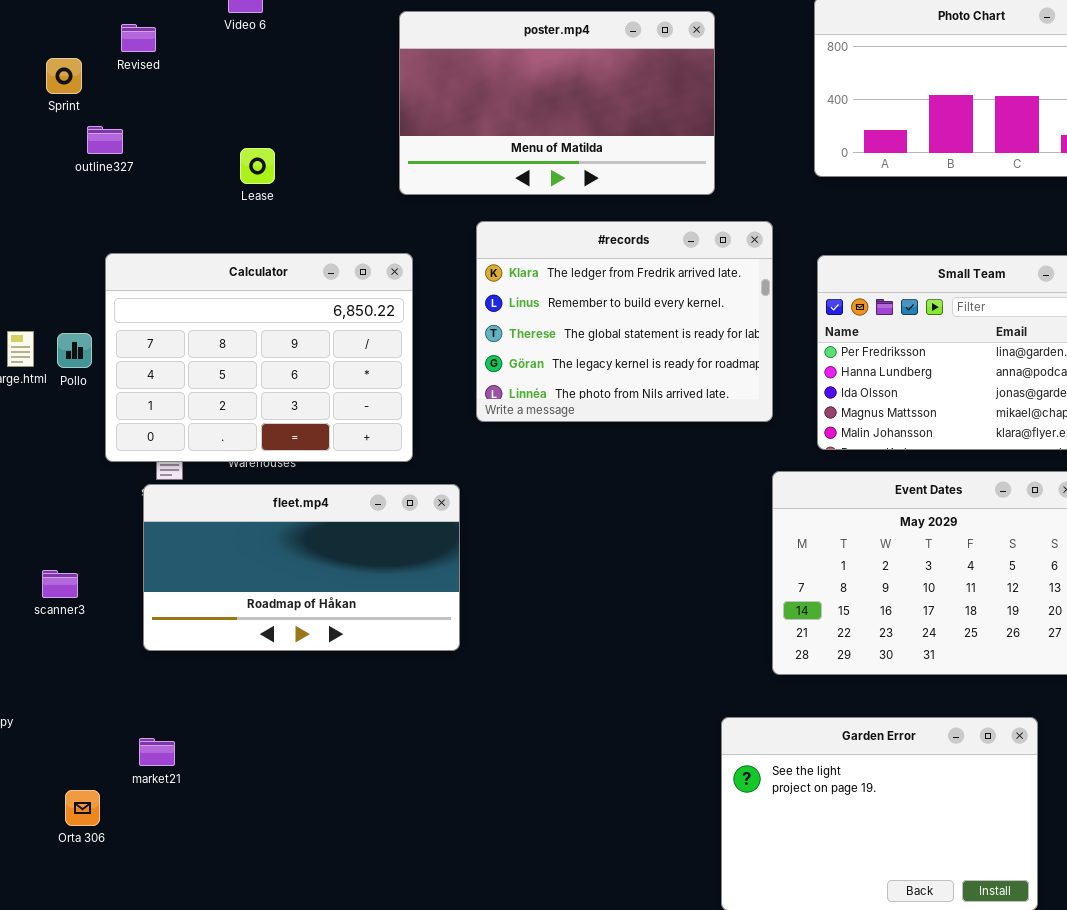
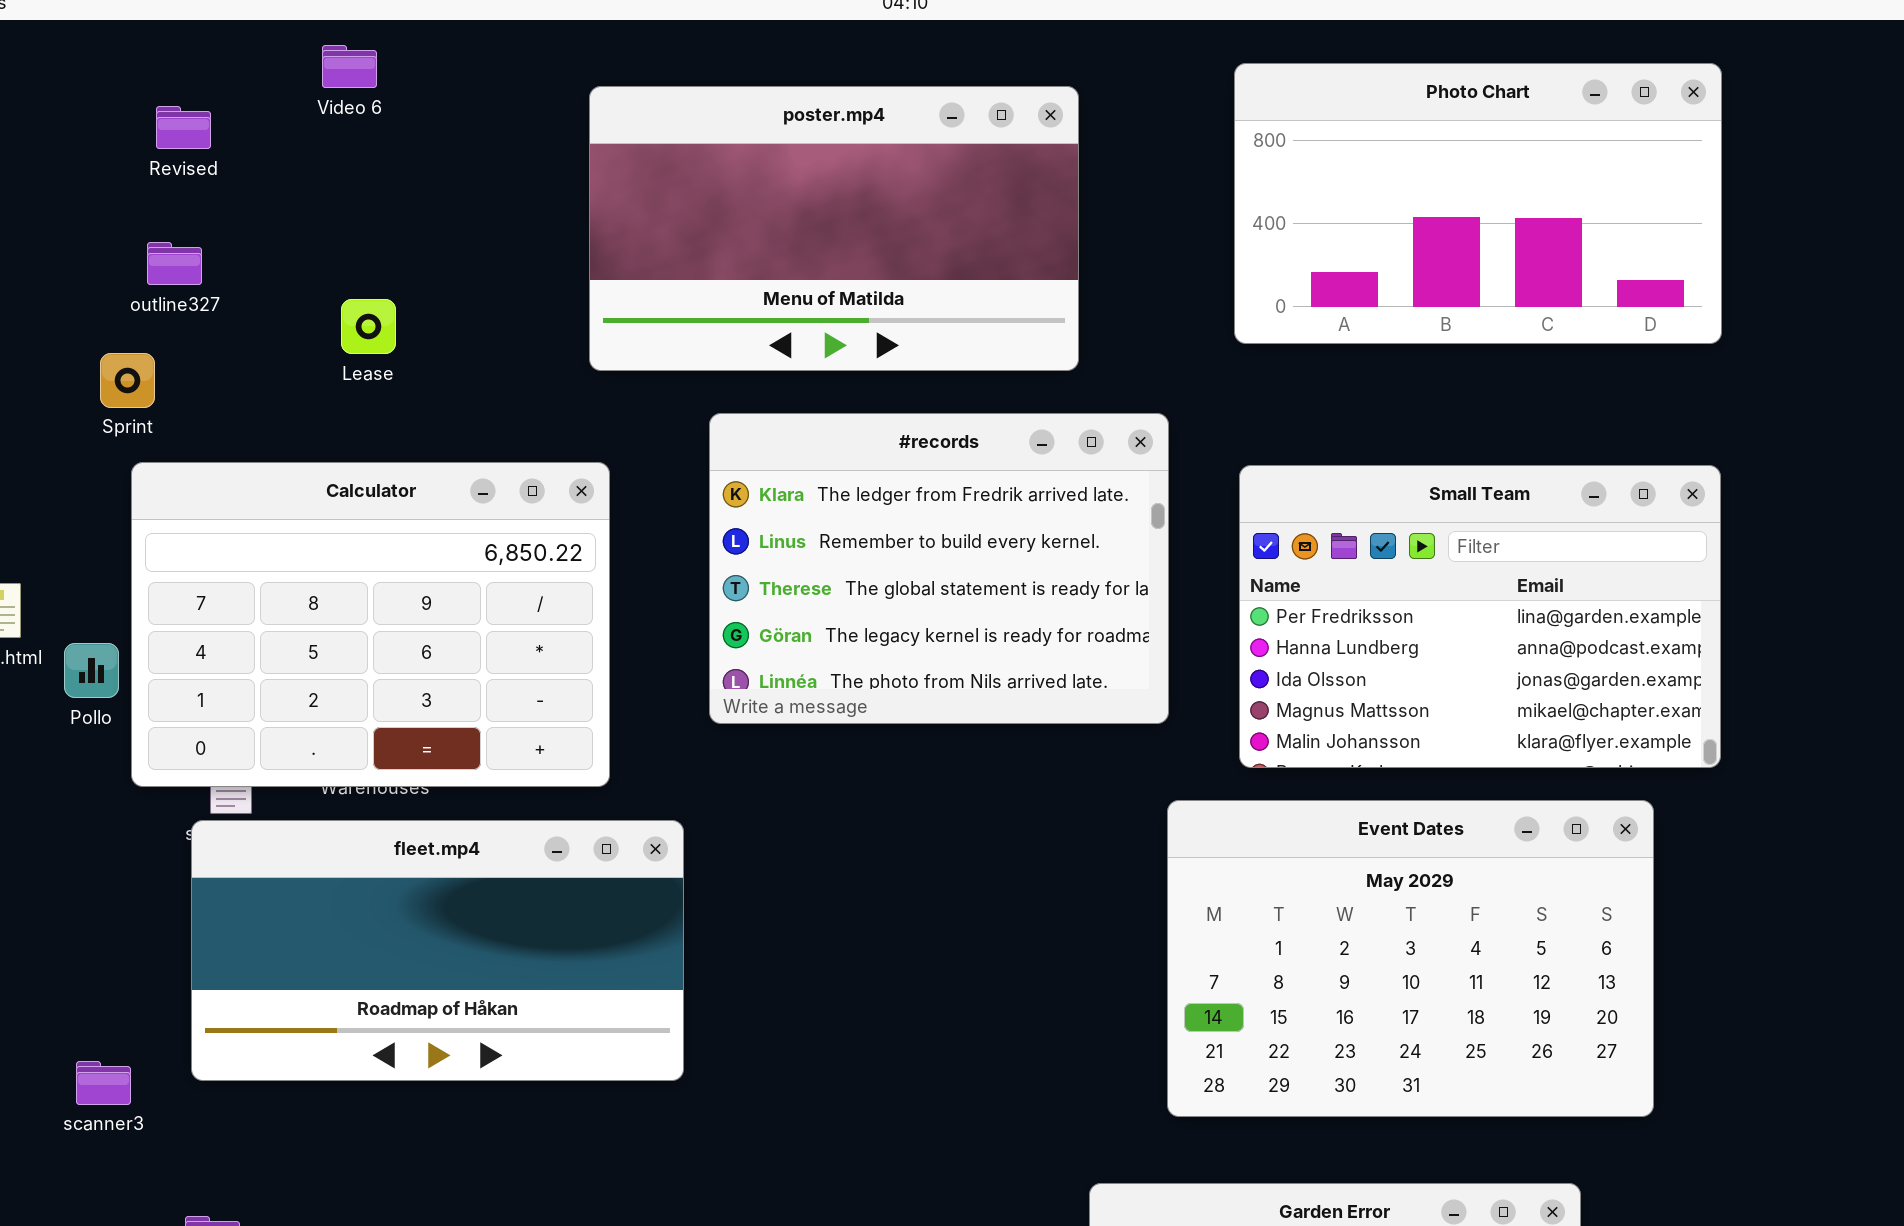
Sprint: [46,58,82,94] -> [100,353,155,408], moved
outline327: [87,126,123,154] -> [147,242,202,285], moved
Pollo: [57,333,92,368] -> [64,643,119,698], moved
scanner3: [42,570,78,598] -> [76,1061,131,1105], moved

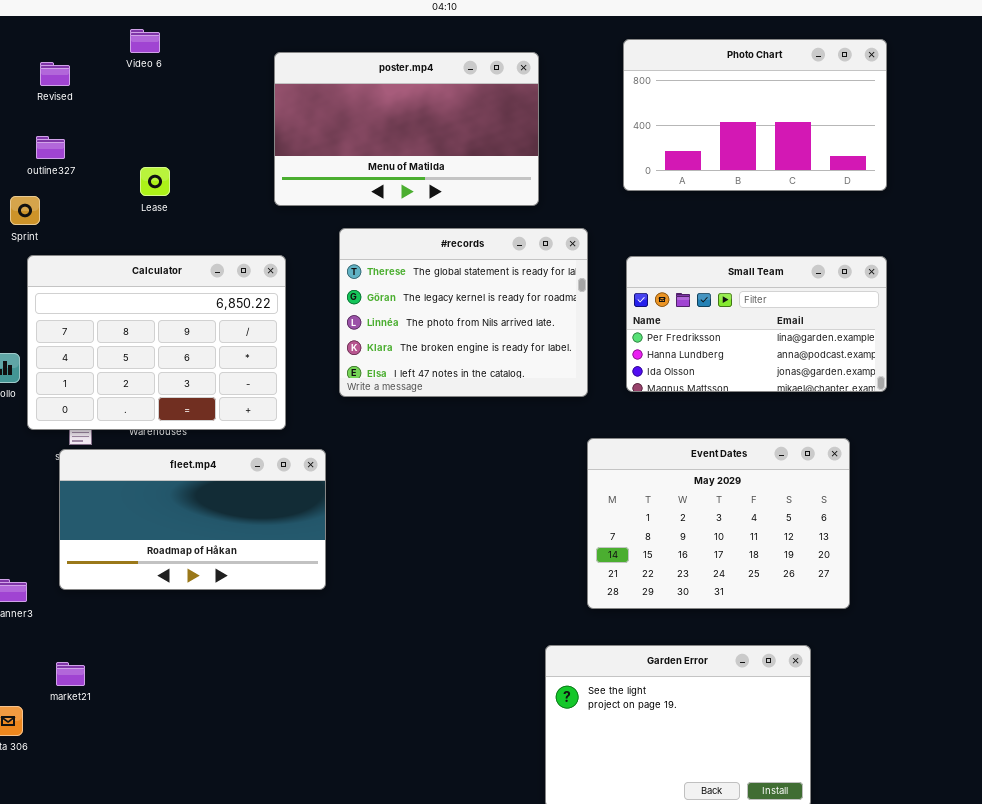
#records: [709,413,1169,724] -> [339,228,588,397], scrolled down 2 rows
Small Team: [1239,465,1721,768] -> [626,256,887,392], resized

